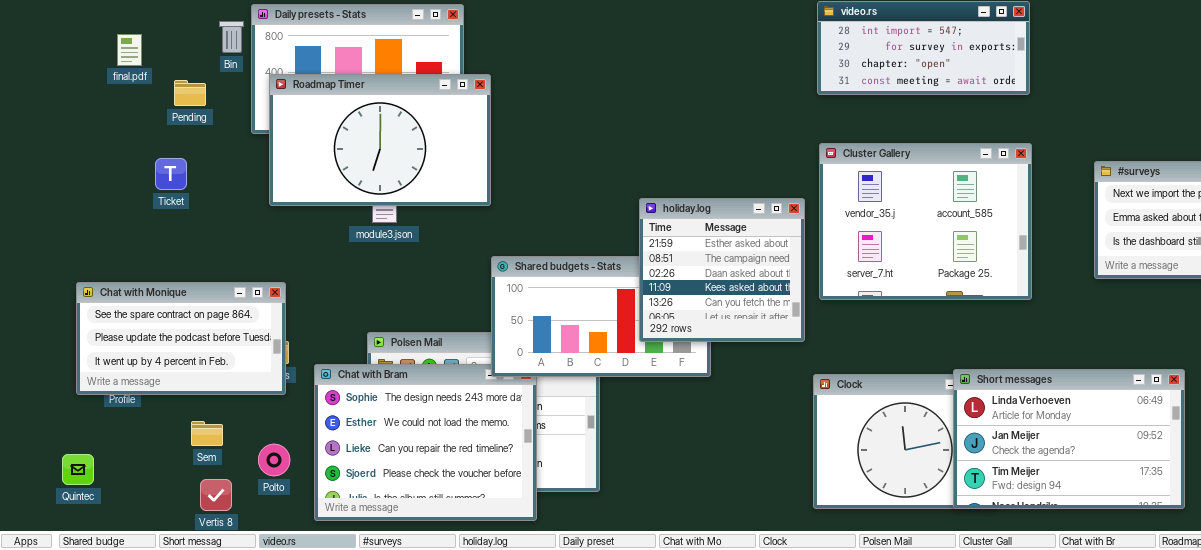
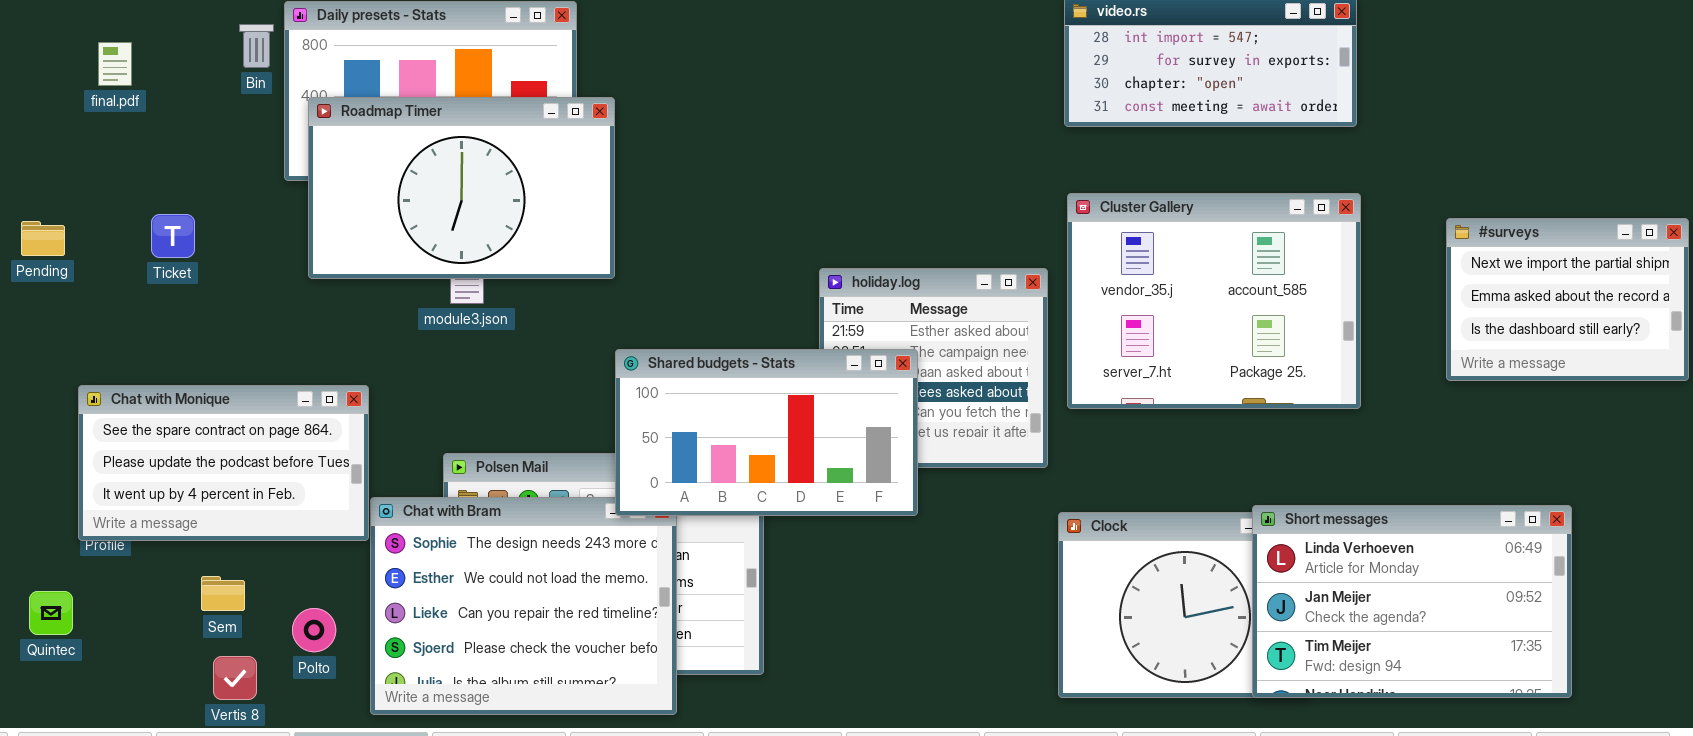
Pending: [174,80,206,106] -> [21,221,65,256], moved
Shared budgets - Stats: [491,256,711,377] -> [615,349,918,516], raised
Chat with Monique: [76,282,286,395] -> [78,385,369,541], moved
Quintec: [62,454,94,485] -> [29,591,73,635], moved

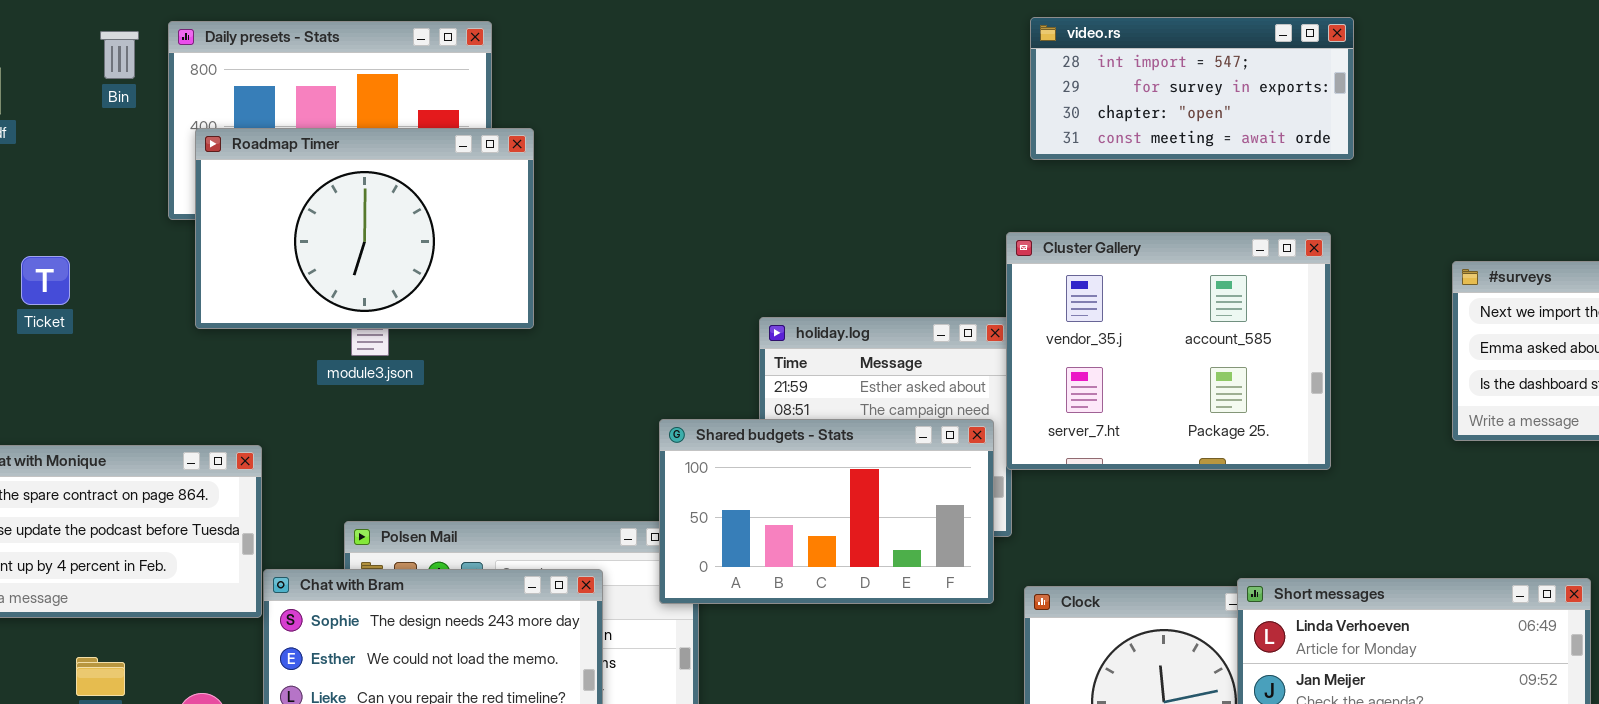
Bin: [239,24,274,68] -> [100,31,139,79], moved
Cluster Gallery: [1067,193,1361,409] -> [1006,232,1331,470], moved
Shared budgets - Stats: [615,349,918,516] -> [659,419,994,604], moved

